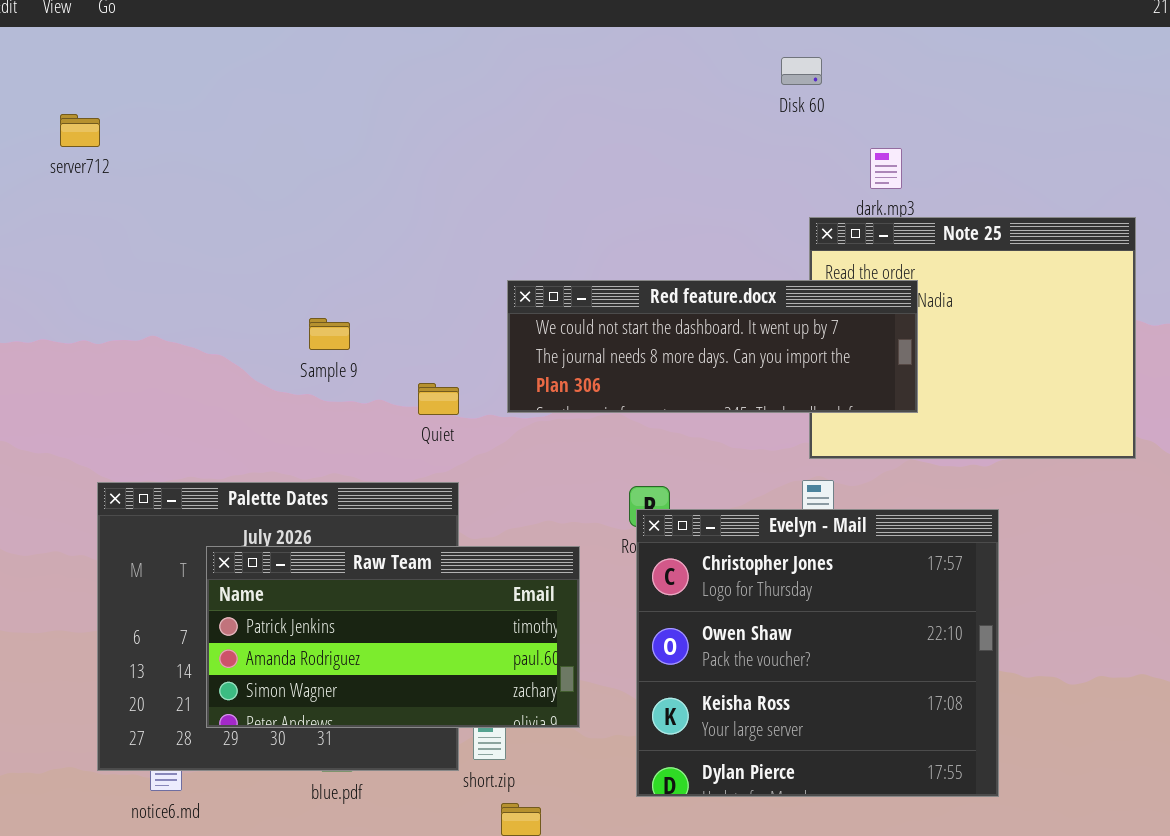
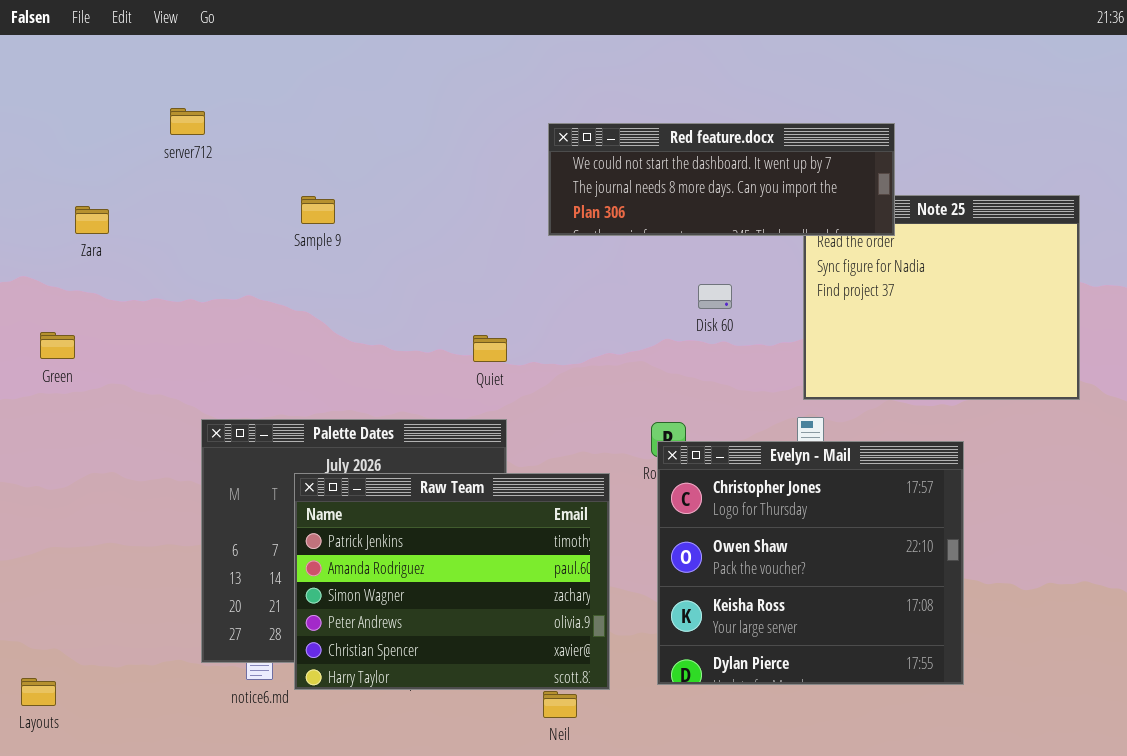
Disk 60: [781,57,822,85] -> [698,284,732,309], moved
Red feature.docx: [507,280,918,413] -> [548,123,895,236], moved
Sample 9: [309,318,350,350] -> [301,196,335,224], moved
Raw Team: [206,546,580,728] -> [294,473,610,690], resized

